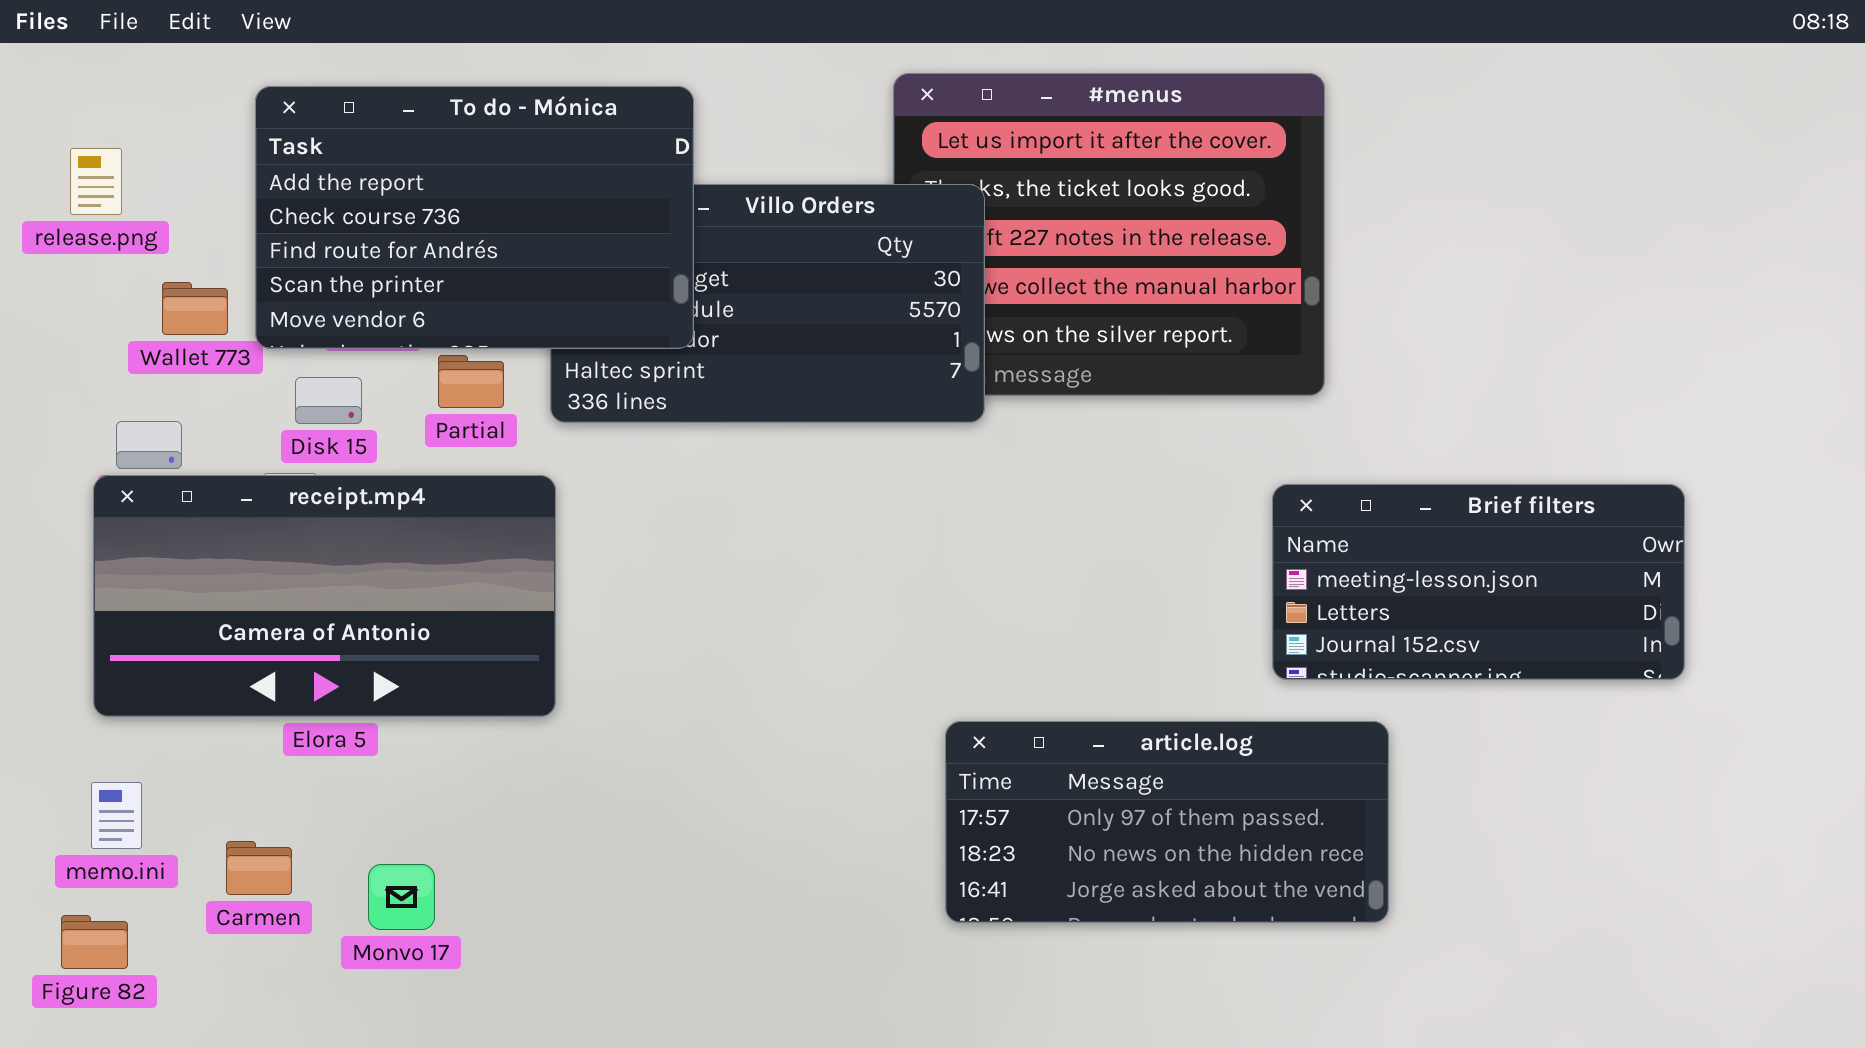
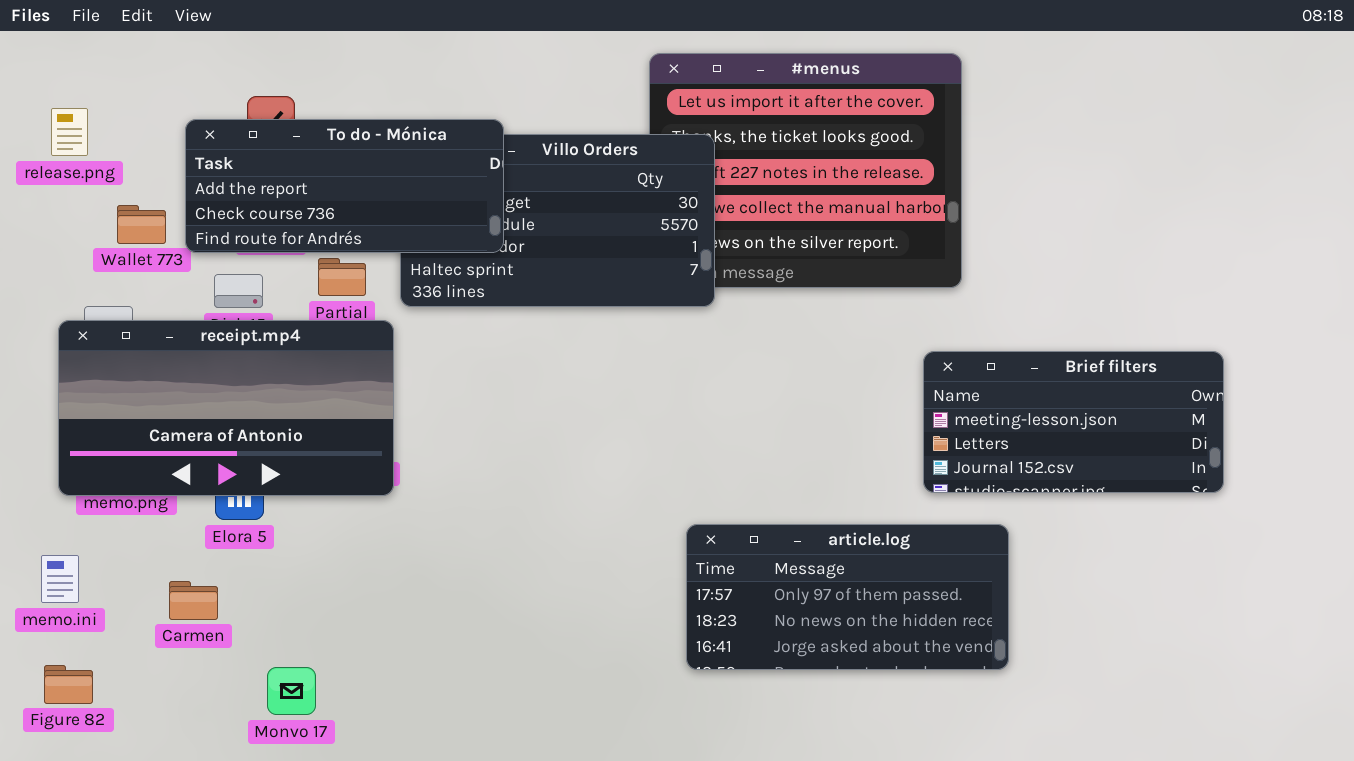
To do - Mónica: [255,86,694,349] -> [185,119,504,253], resized
receipt.mp4: [93,475,556,717] -> [58,320,394,496], moved
memo.ini: [91,782,142,849] -> [41,555,79,603], moved
Carmen: [226,841,292,895] -> [169,581,218,620], moved
Monvo 17: [368,864,435,930] -> [267,667,316,715], moved

